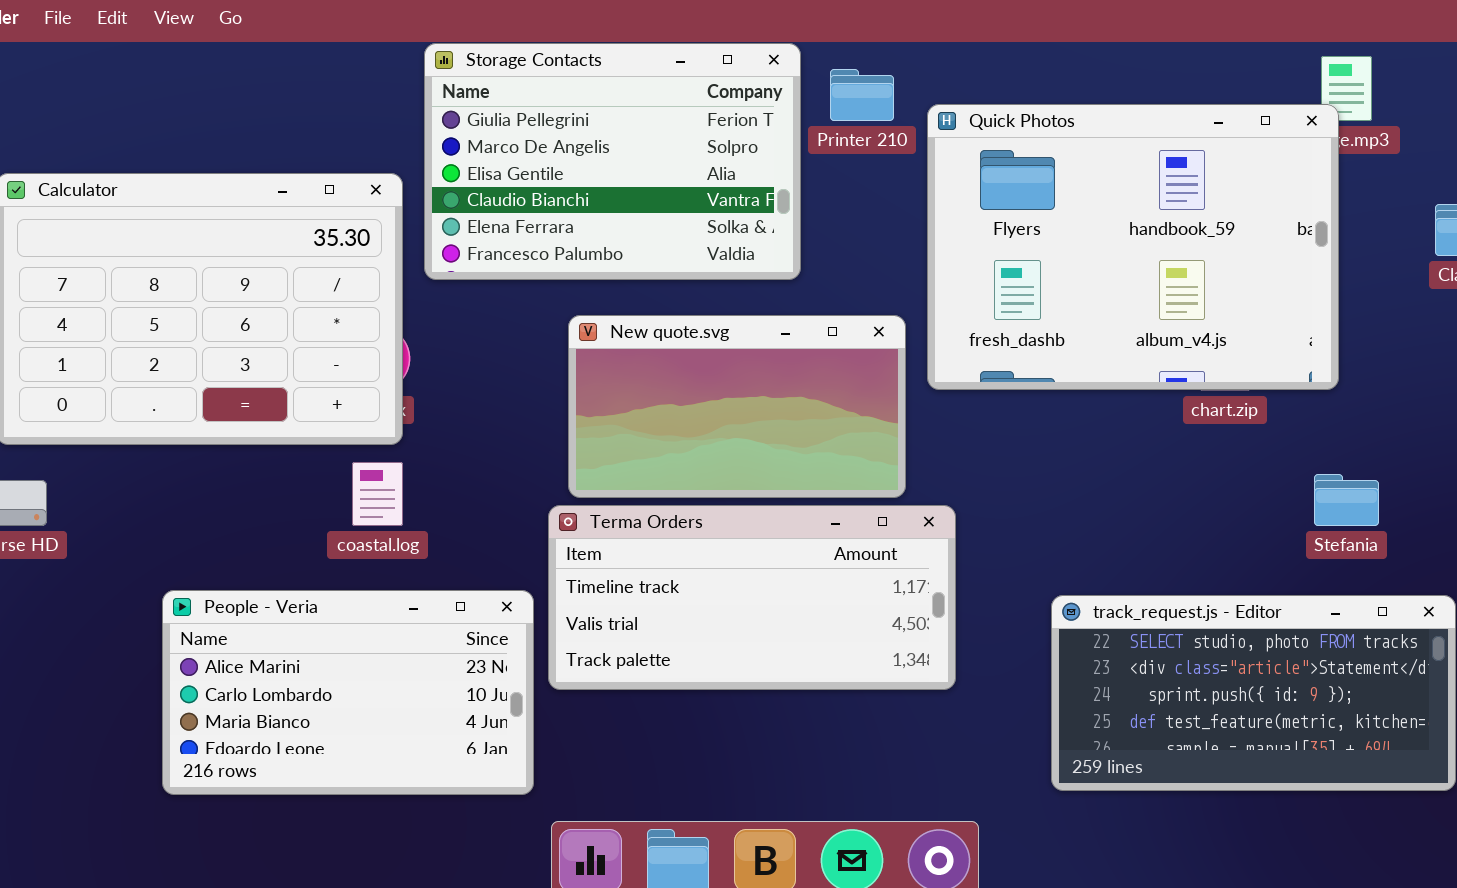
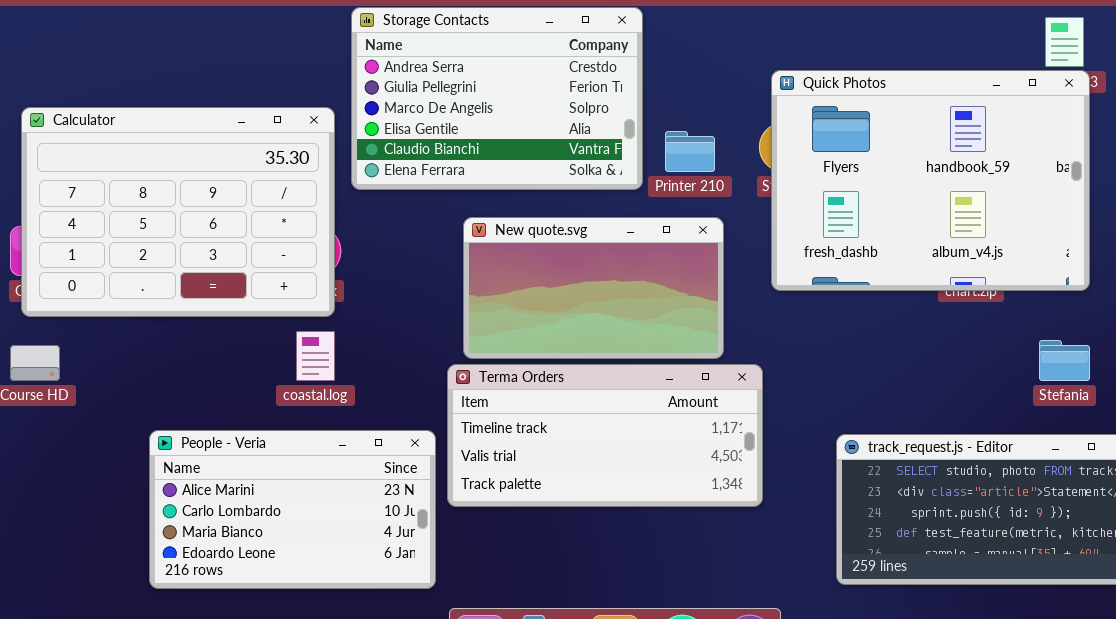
Storage Contacts: [424,43,801,280] -> [351,7,643,190], scrolled up 1 row
Printer 210: [830,69,894,121] -> [665,131,715,172], moved
Quick Photos: [927,104,1339,390] -> [771,70,1090,291], moved

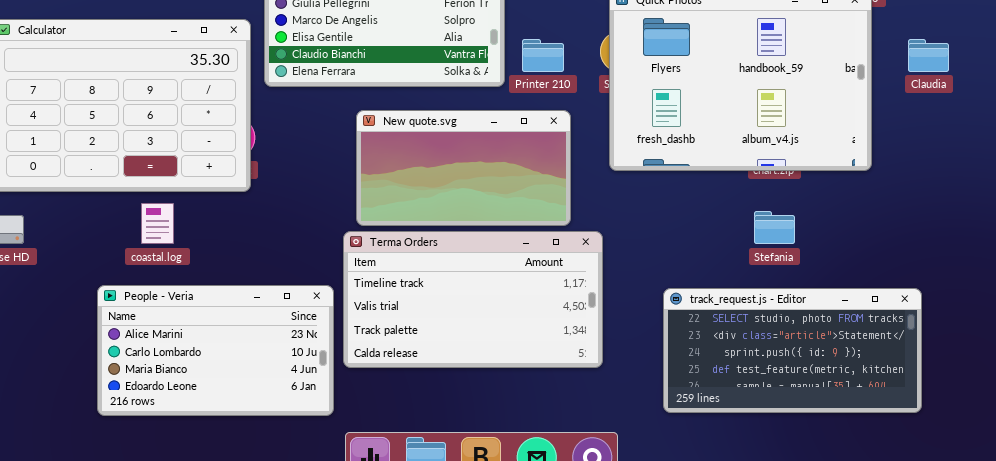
coastal.log: [296,331,335,381] -> [141,203,174,244], moved
Stefania: [1039,340,1090,381] -> [754,211,795,244], moved
Terma Orders: [447,364,763,507] -> [343,231,603,368], resized

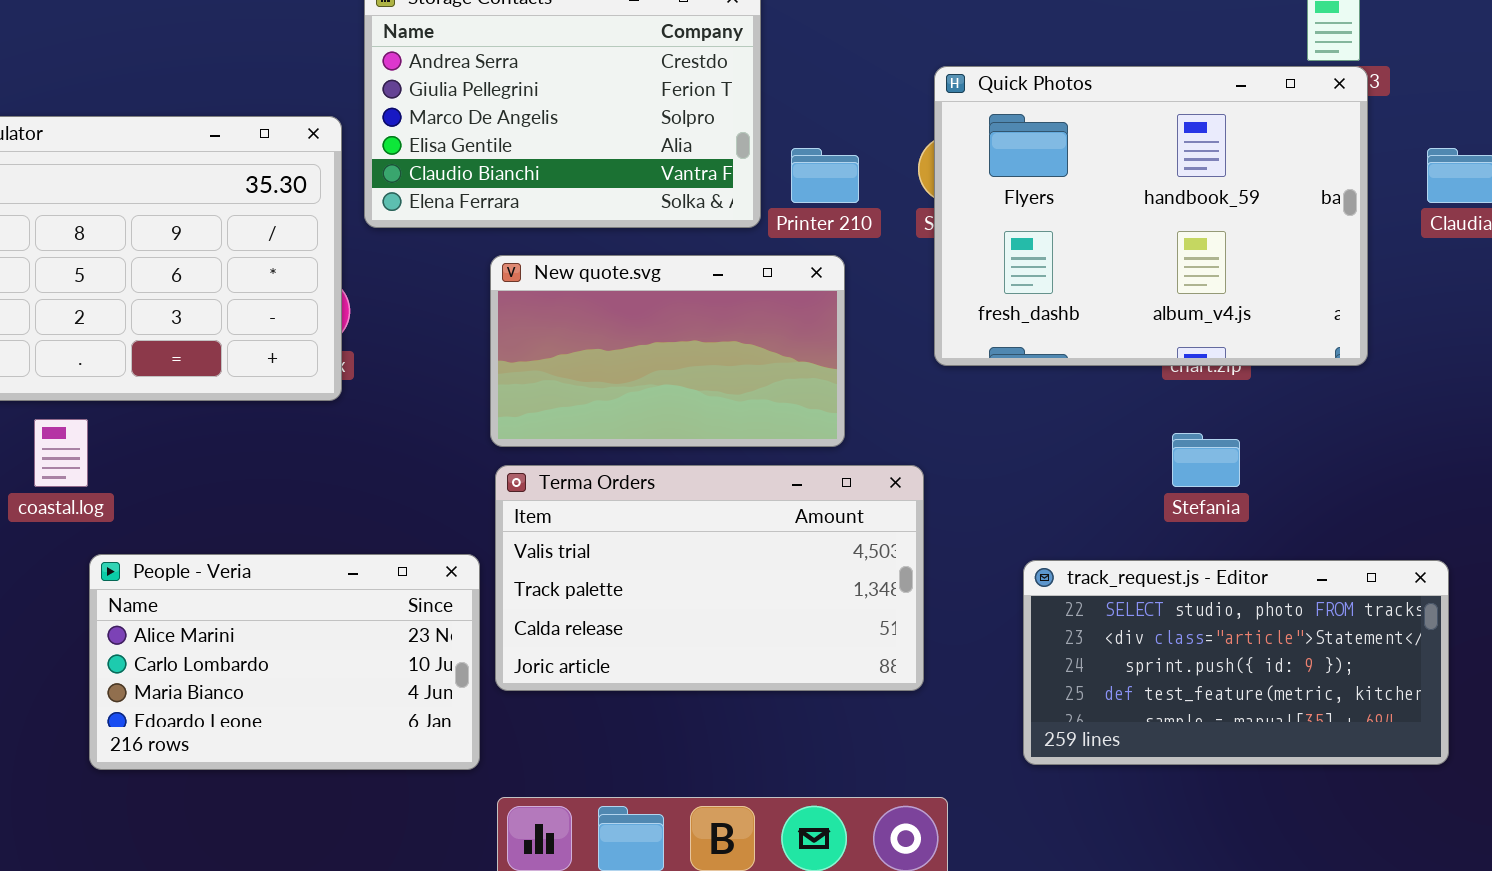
New quote.svg: [356,110,571,226] -> [490,255,845,447], moved
coastal.log: [141,203,174,244] -> [34,419,88,487], moved
Terma Orders: [343,231,603,368] -> [495,465,924,691], scrolled down 1 row

